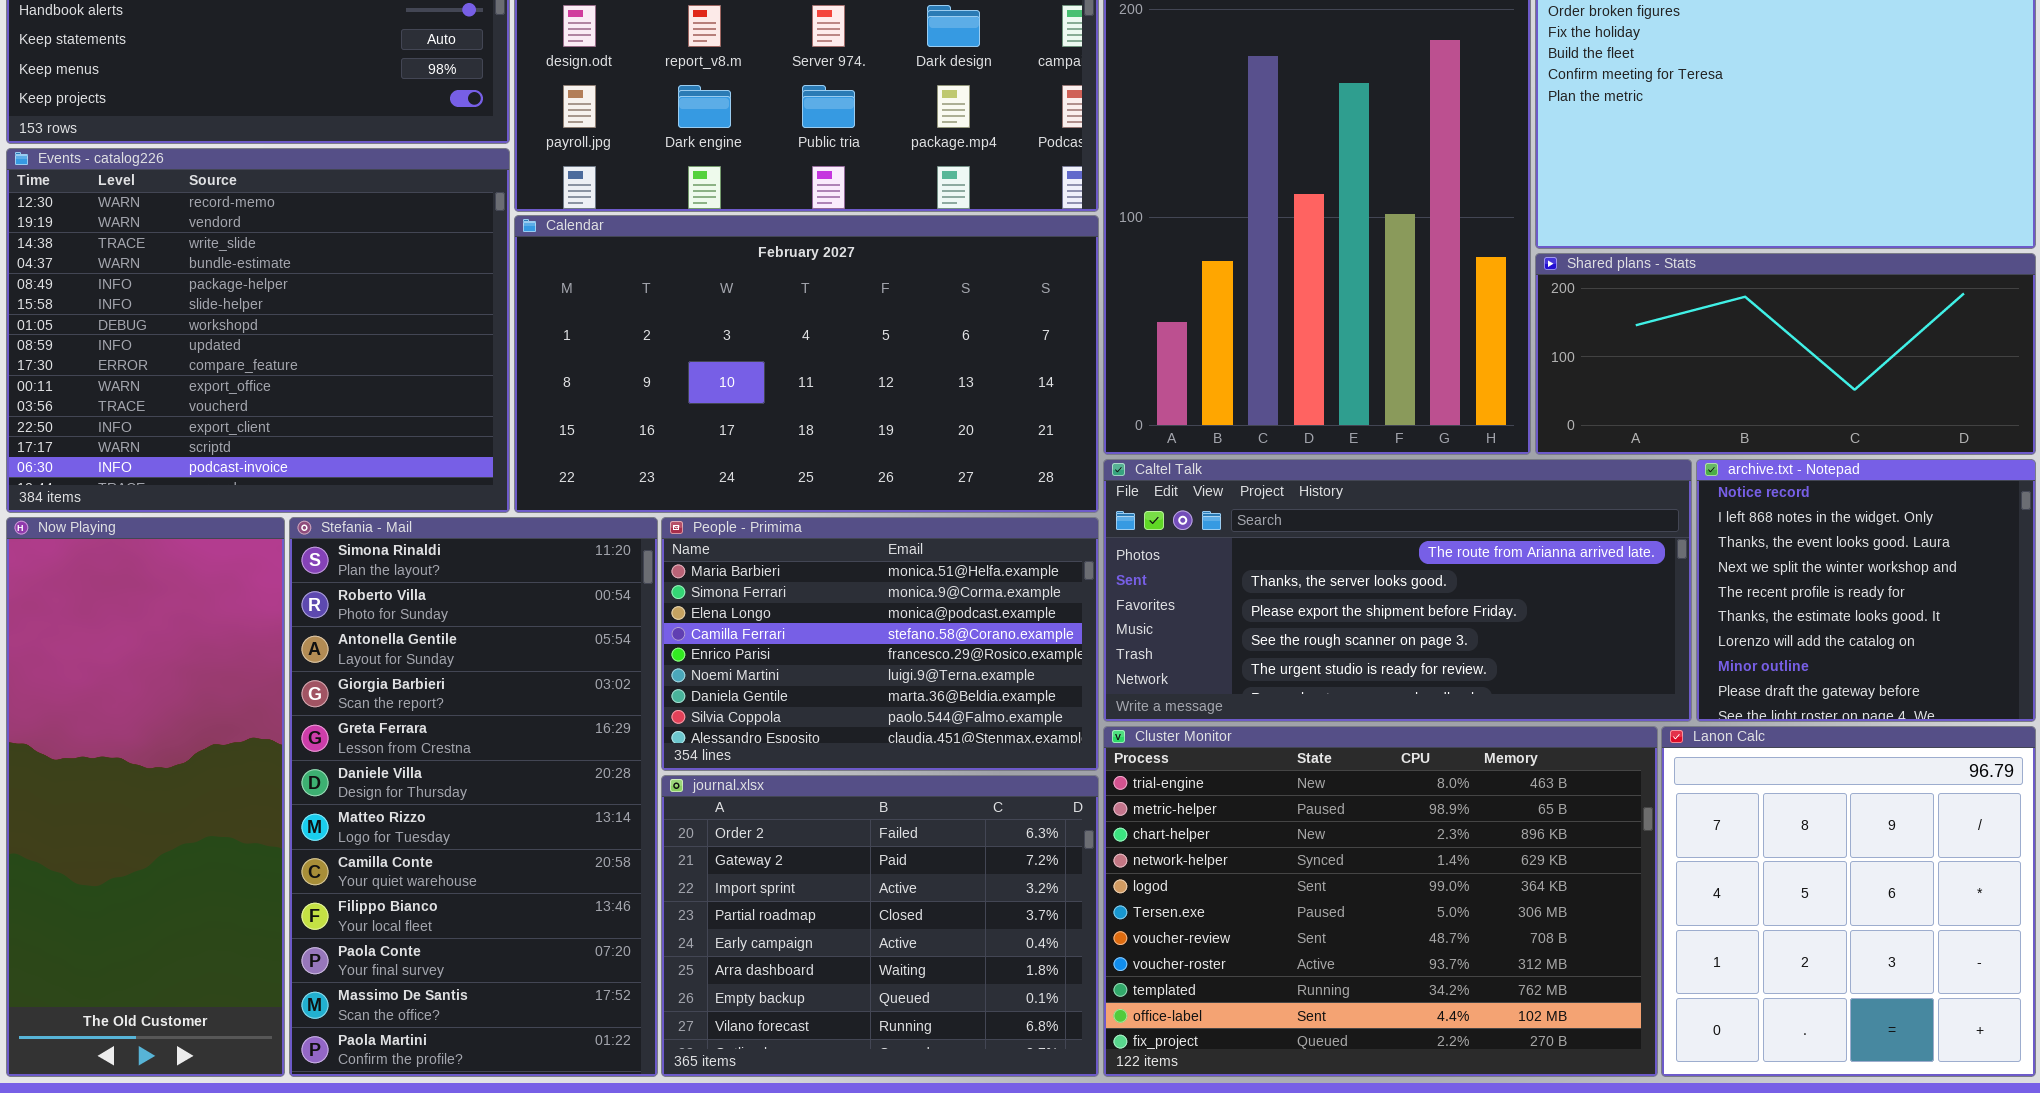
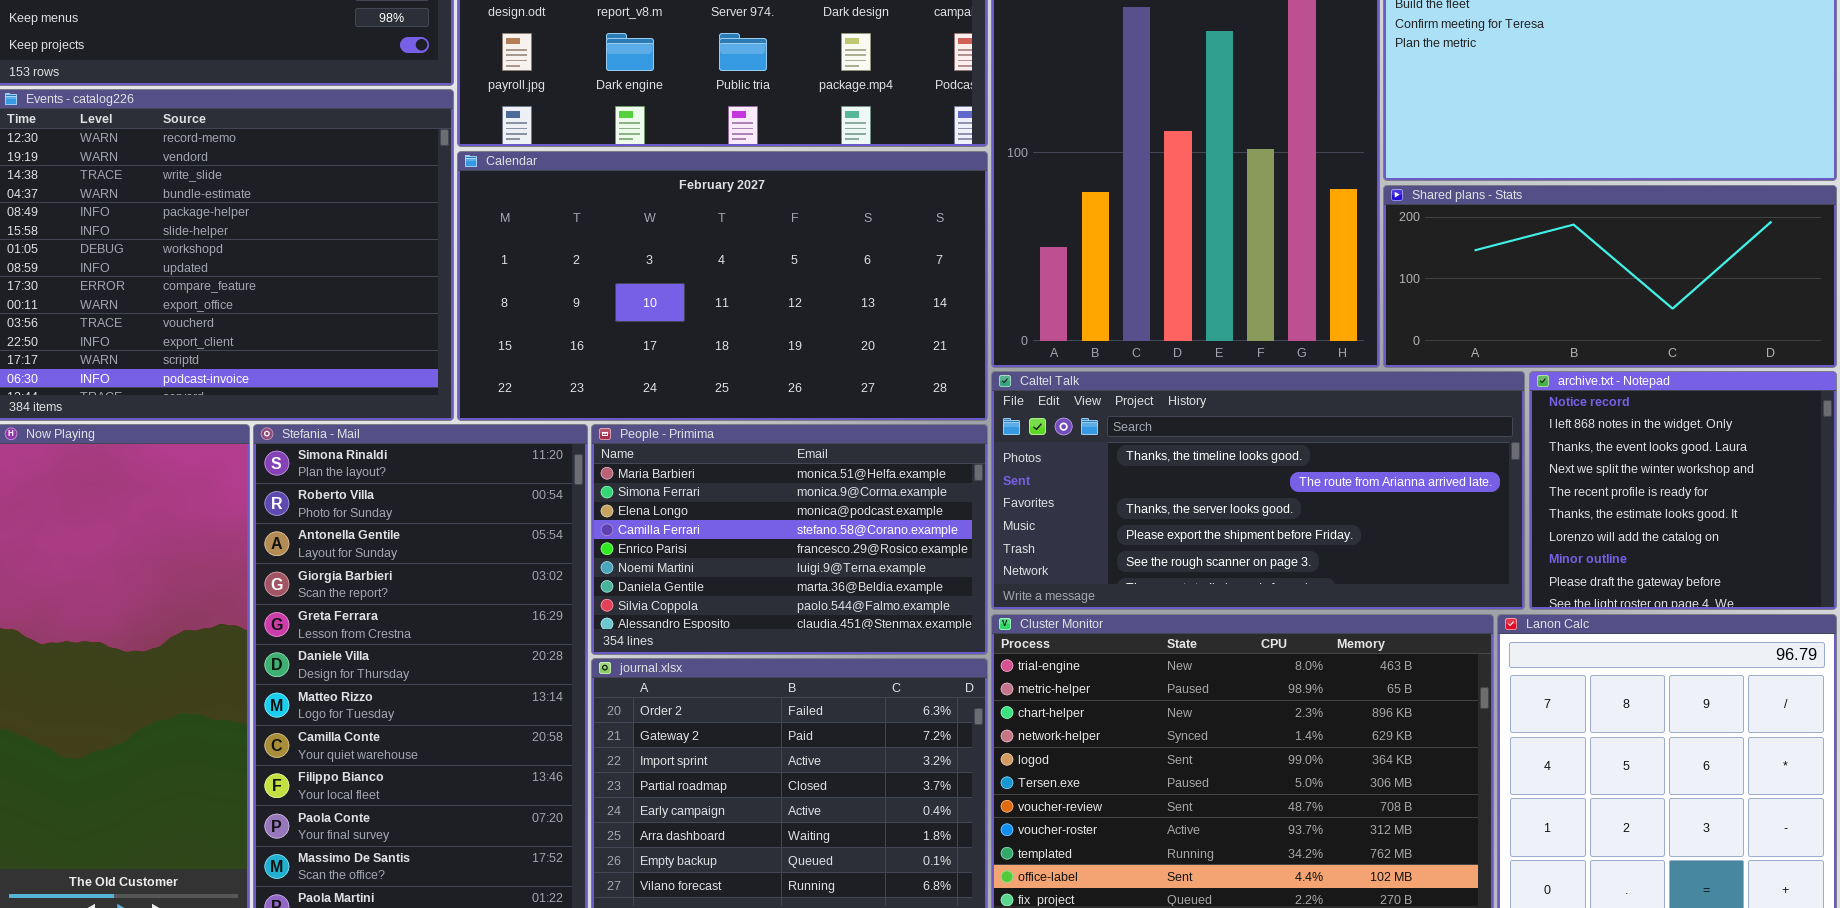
Caltel Talk: [1103,459,1692,722] -> [991,371,1525,610], scrolled up 1 row

